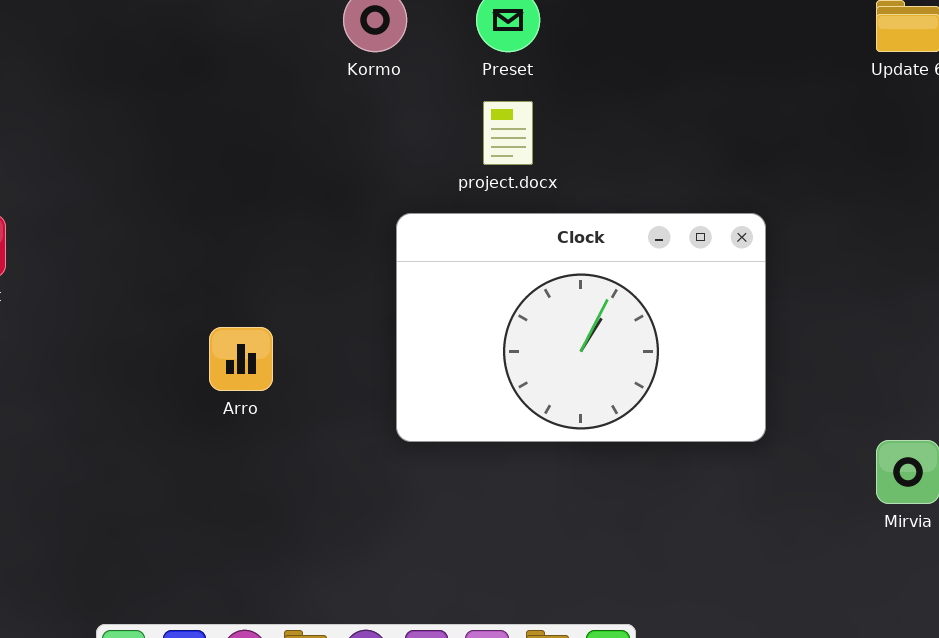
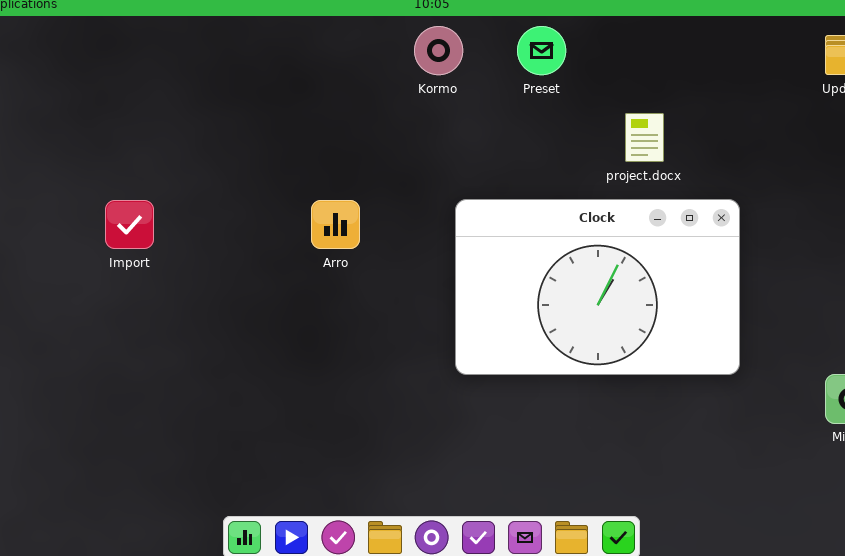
project.docx: [483,101,533,165] -> [625,113,664,162], moved
Arro: [209,327,273,391] -> [311,200,360,249], moved

